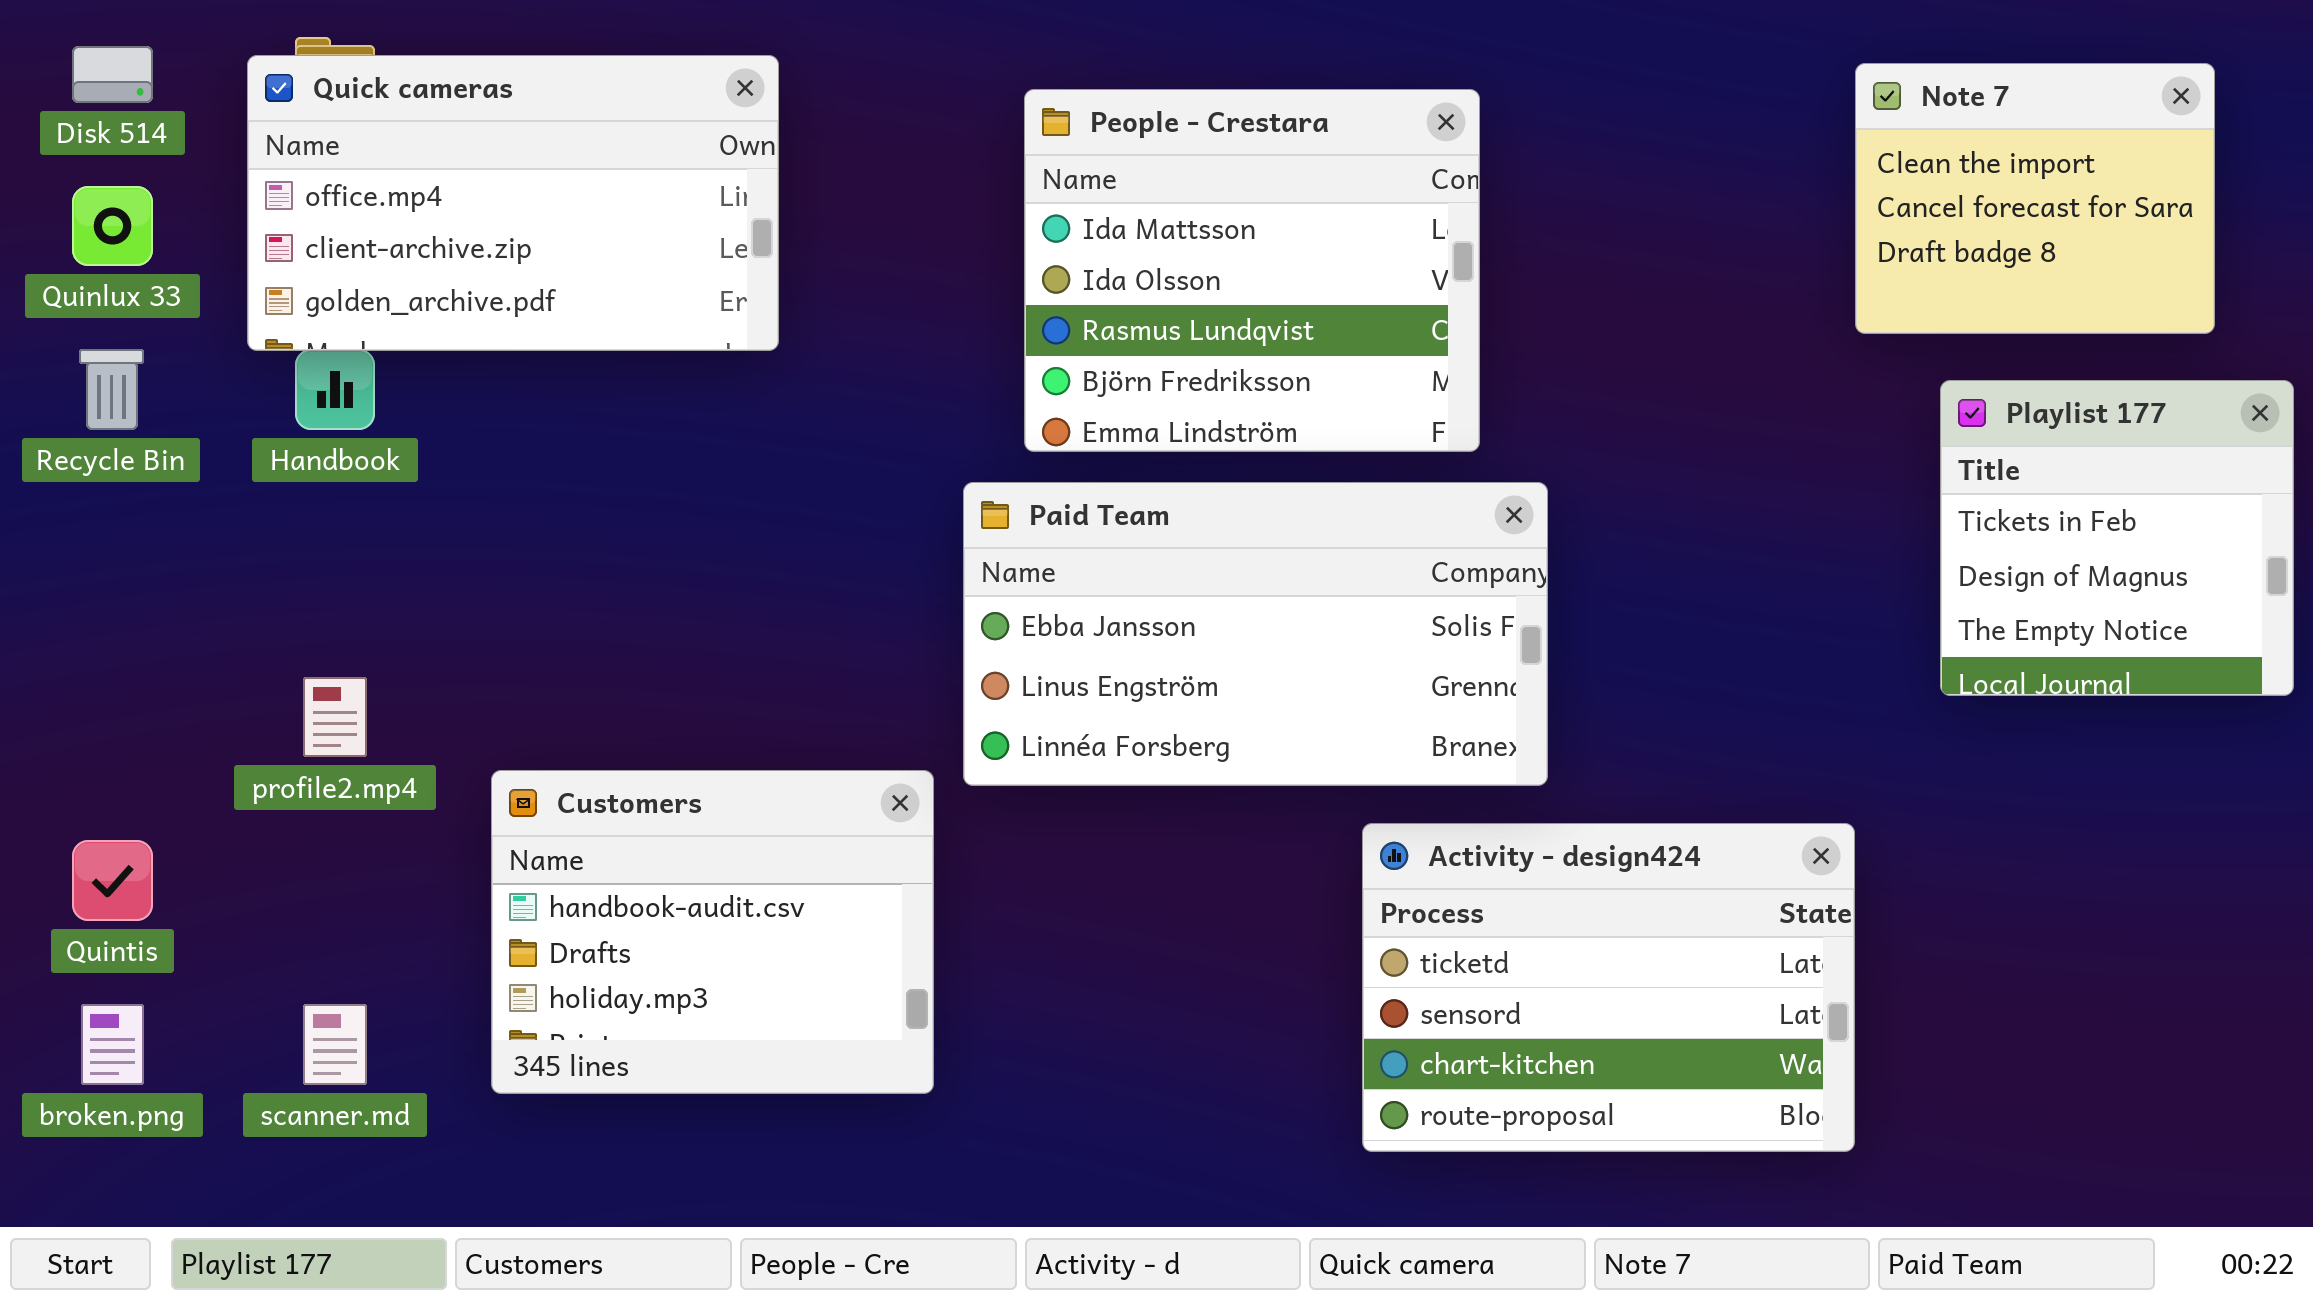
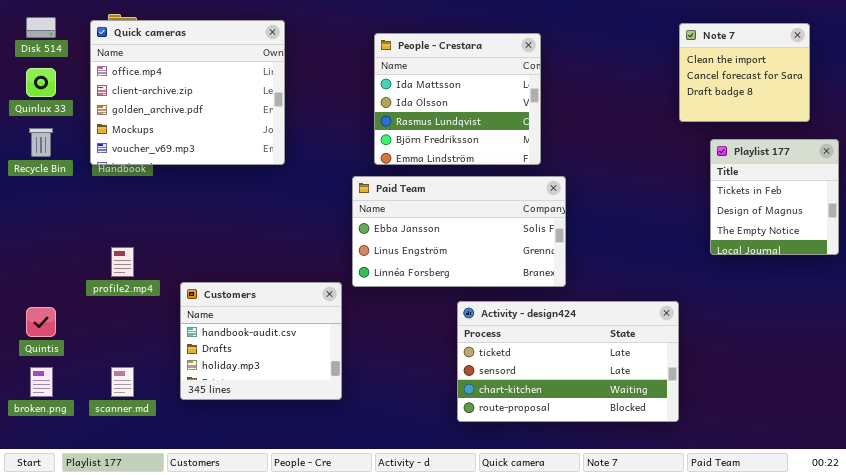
Quick cameras: [247,55,779,351] -> [90,20,285,165], resized
Activity - design424: [1362,823,1855,1152] -> [457,301,679,422], resized

